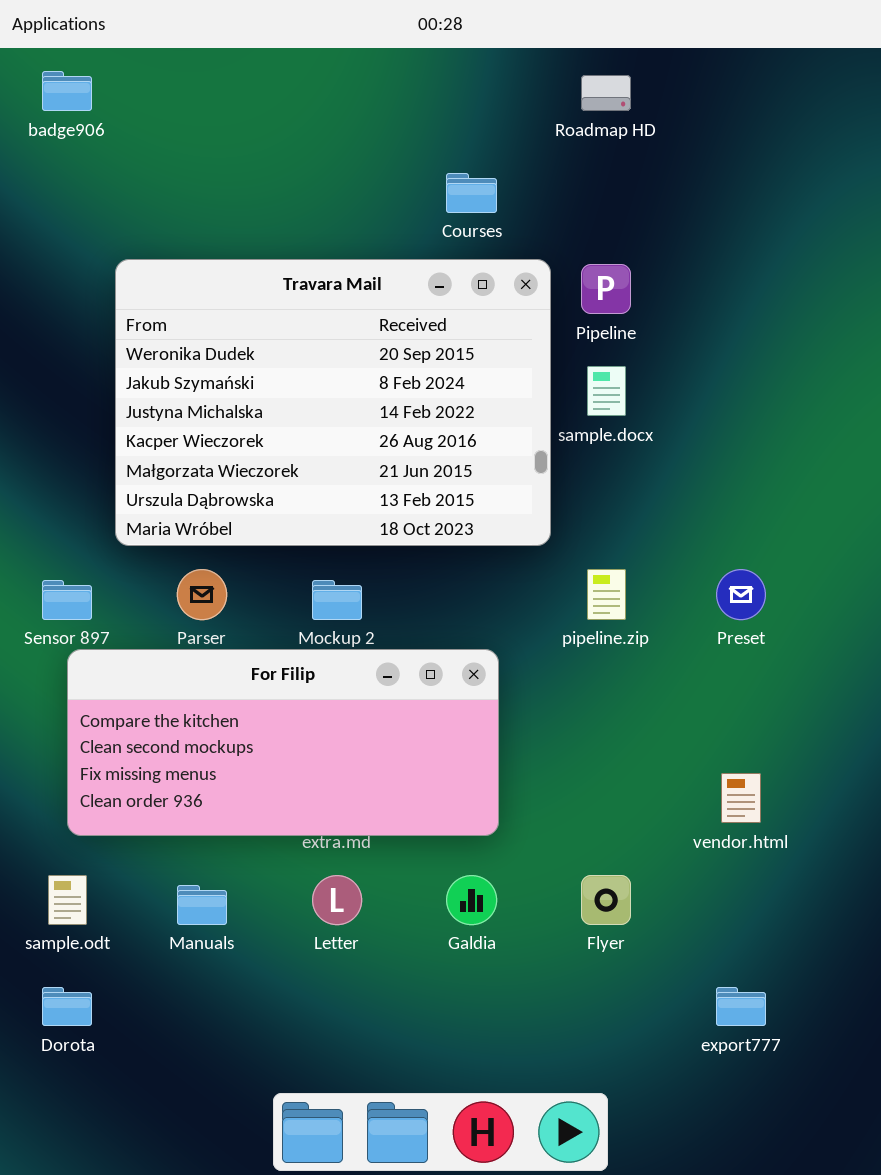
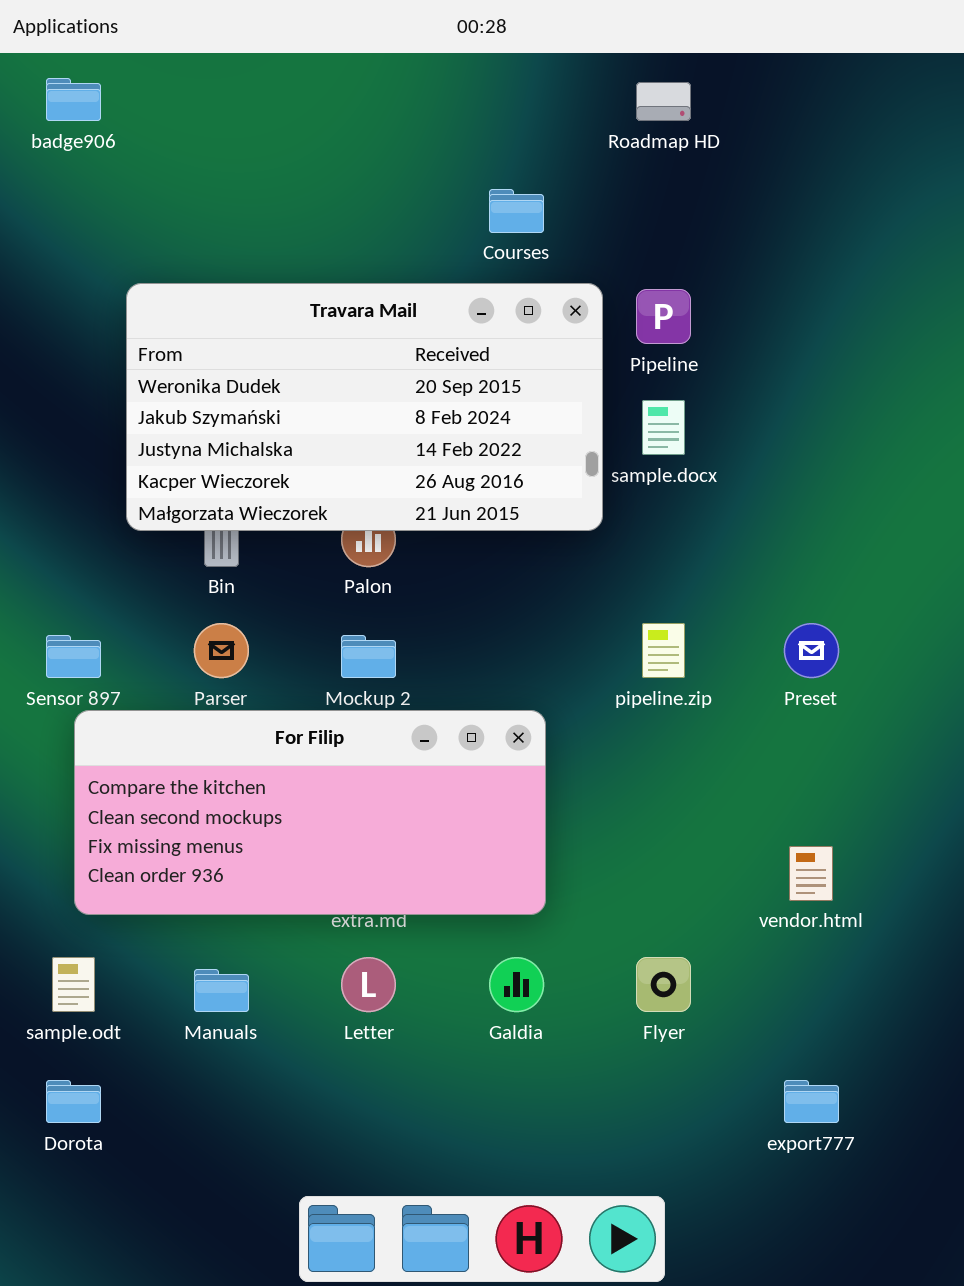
Travara Mail: [115,259,551,546] -> [126,283,603,531], resized

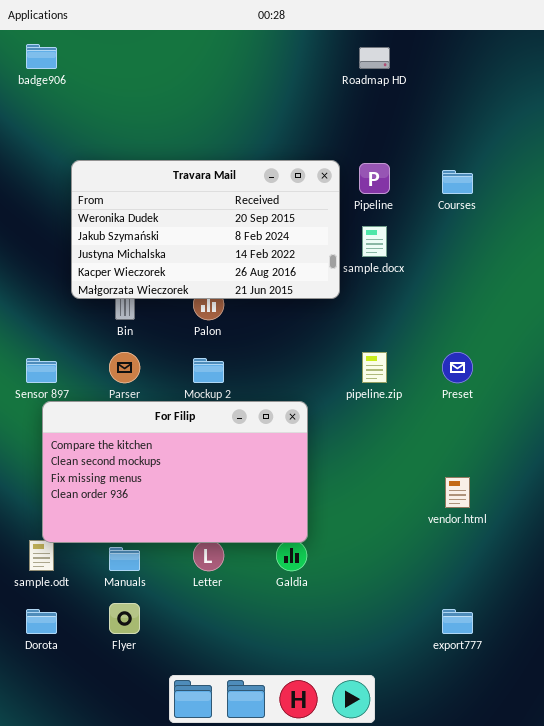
Courses: [489,189,544,233] -> [442,170,473,194], moved
For Filip: [74,710,546,915] -> [42,401,308,543], resized
Flyer: [636,957,691,1012] -> [109,603,140,634], moved

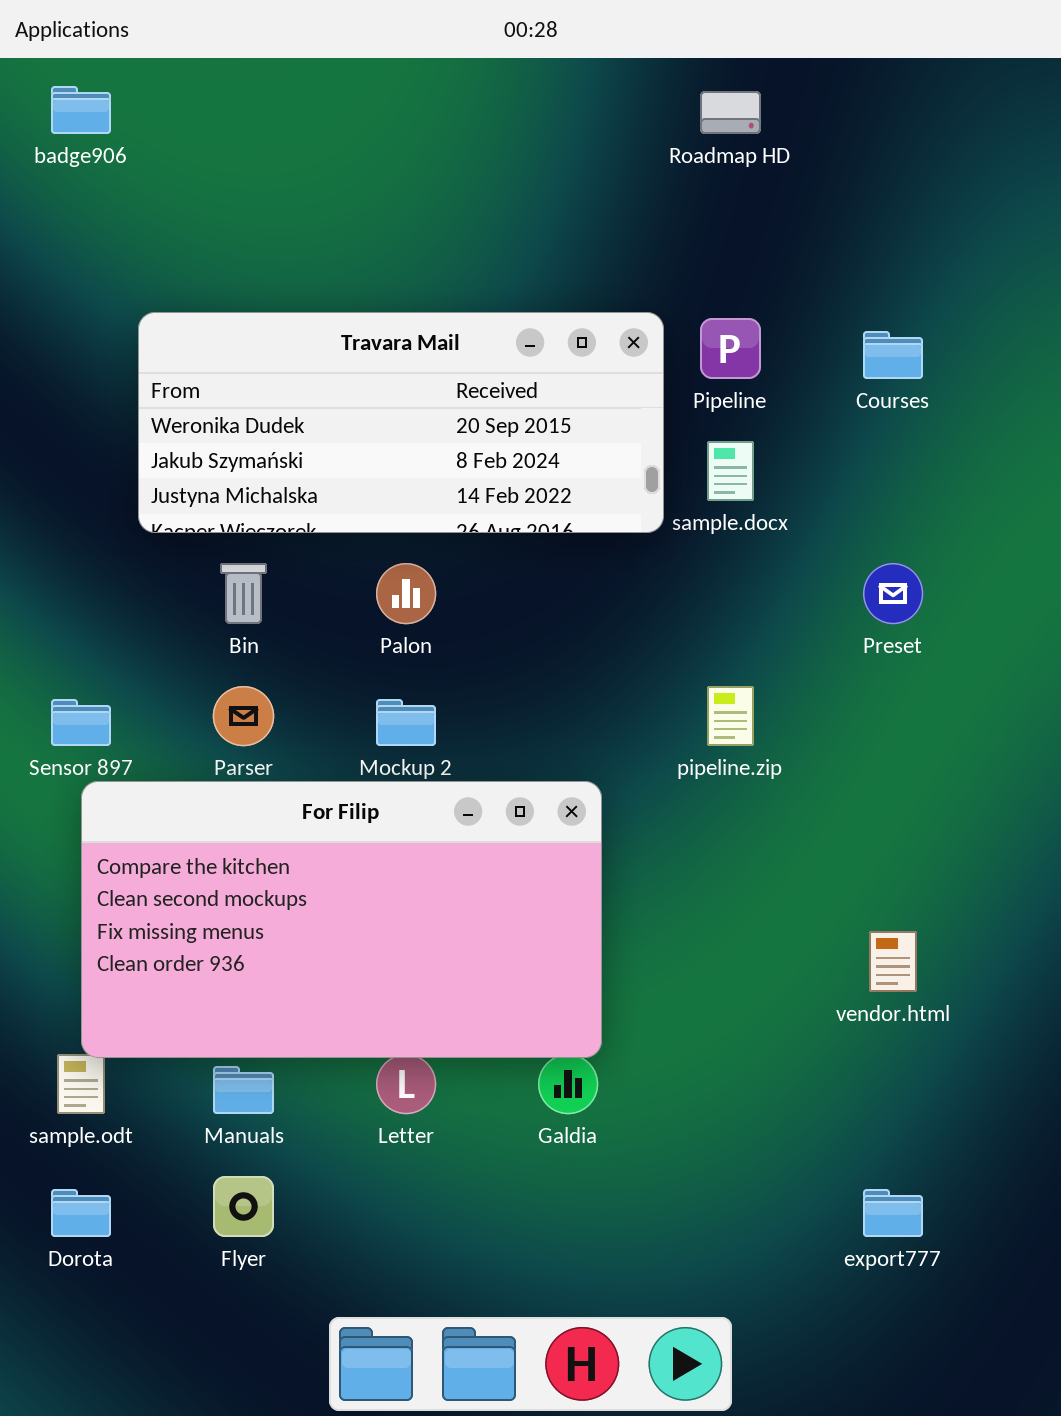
Travara Mail: [71,160,340,299] -> [138,312,664,533], resized
Preset: [442,352,473,383] -> [863,563,923,624], moved

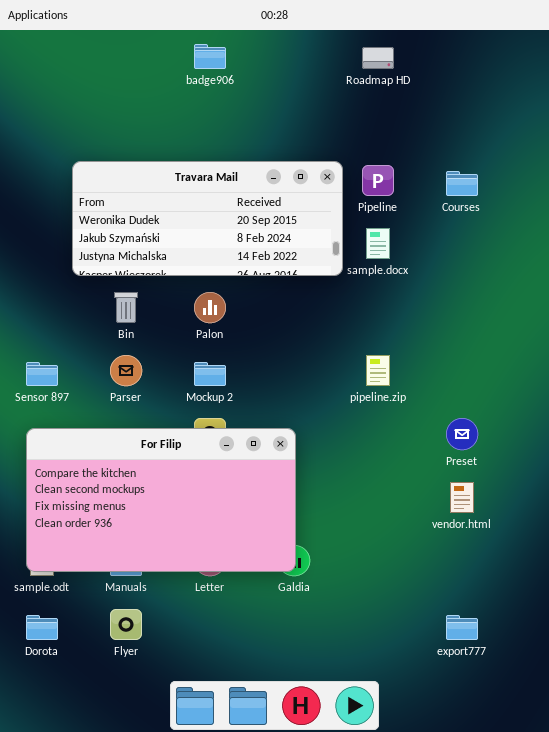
badge906: [51,86,111,134] -> [194,44,226,69], moved
Preset: [863,563,923,624] -> [446,418,478,450], moved
For Filip: [81,781,602,1058] -> [26,428,296,572], moved

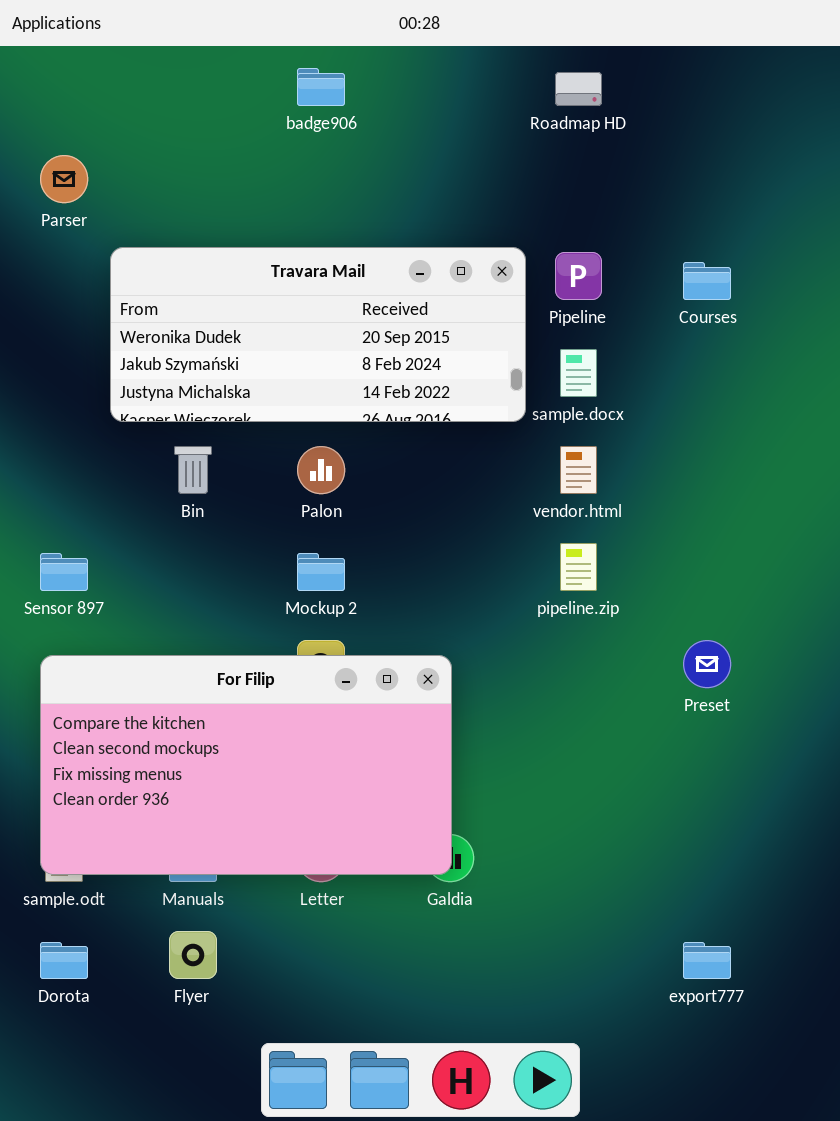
Parser: [110,355,142,386] -> [40,155,88,203], moved
vendor.html: [450,482,474,513] -> [560,446,597,494], moved

